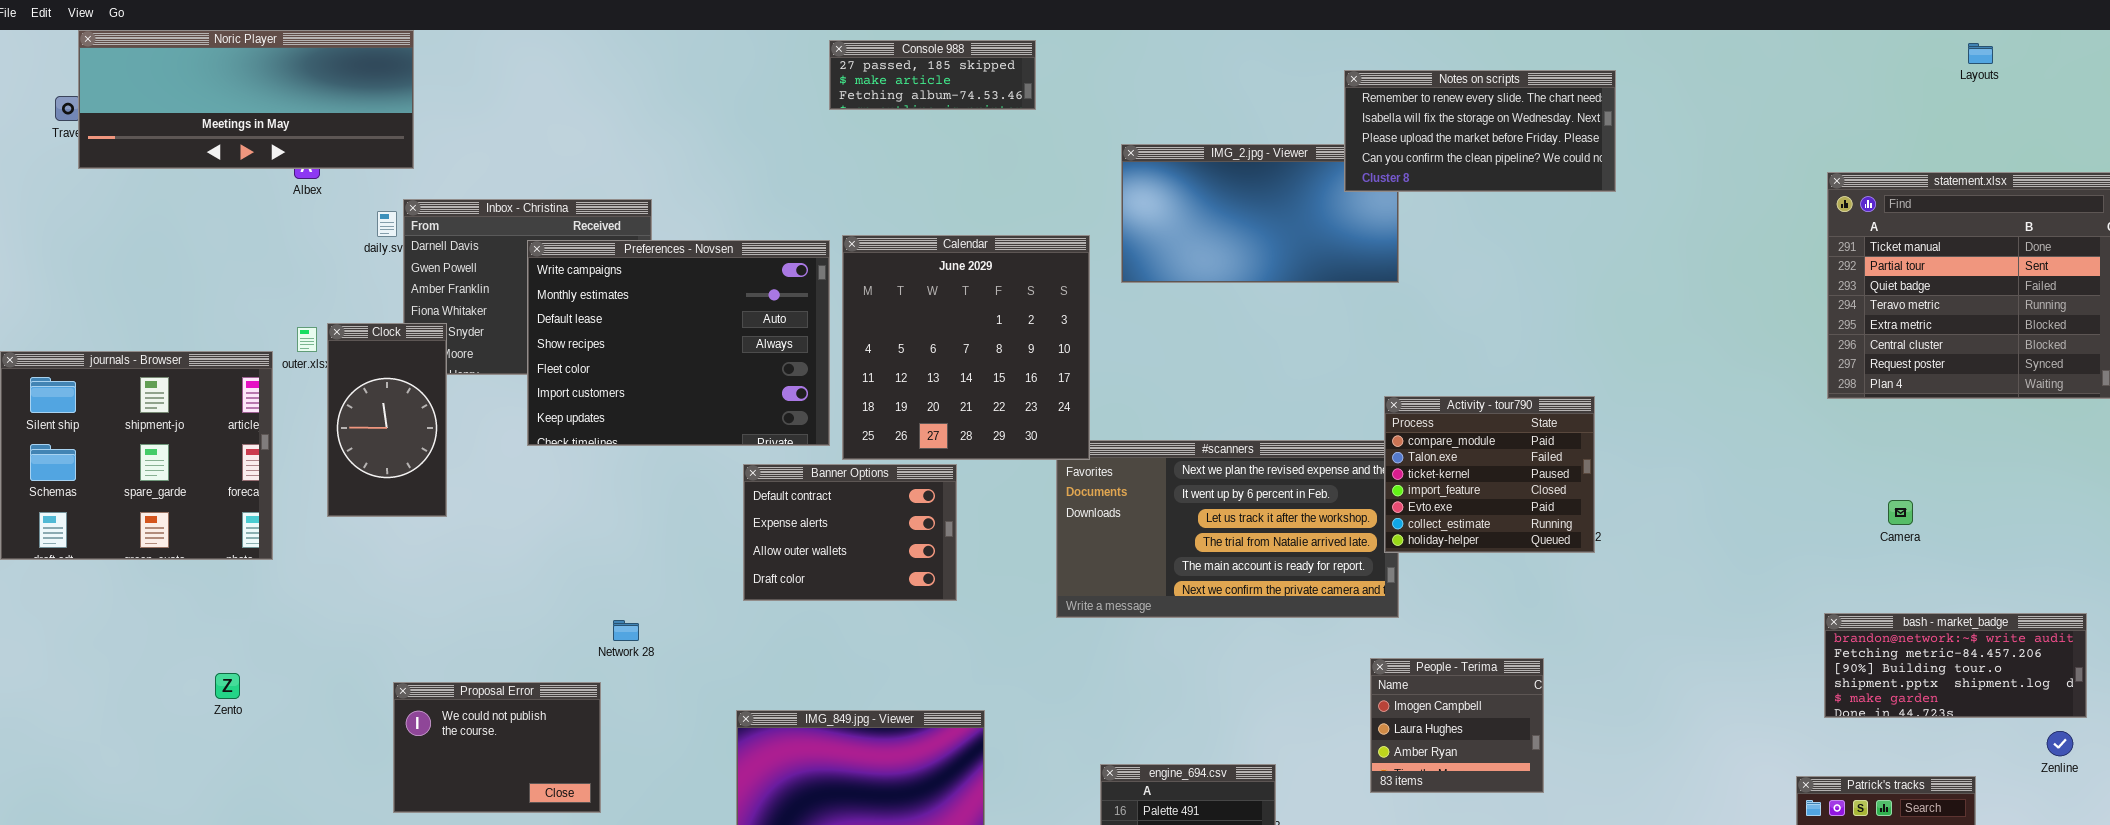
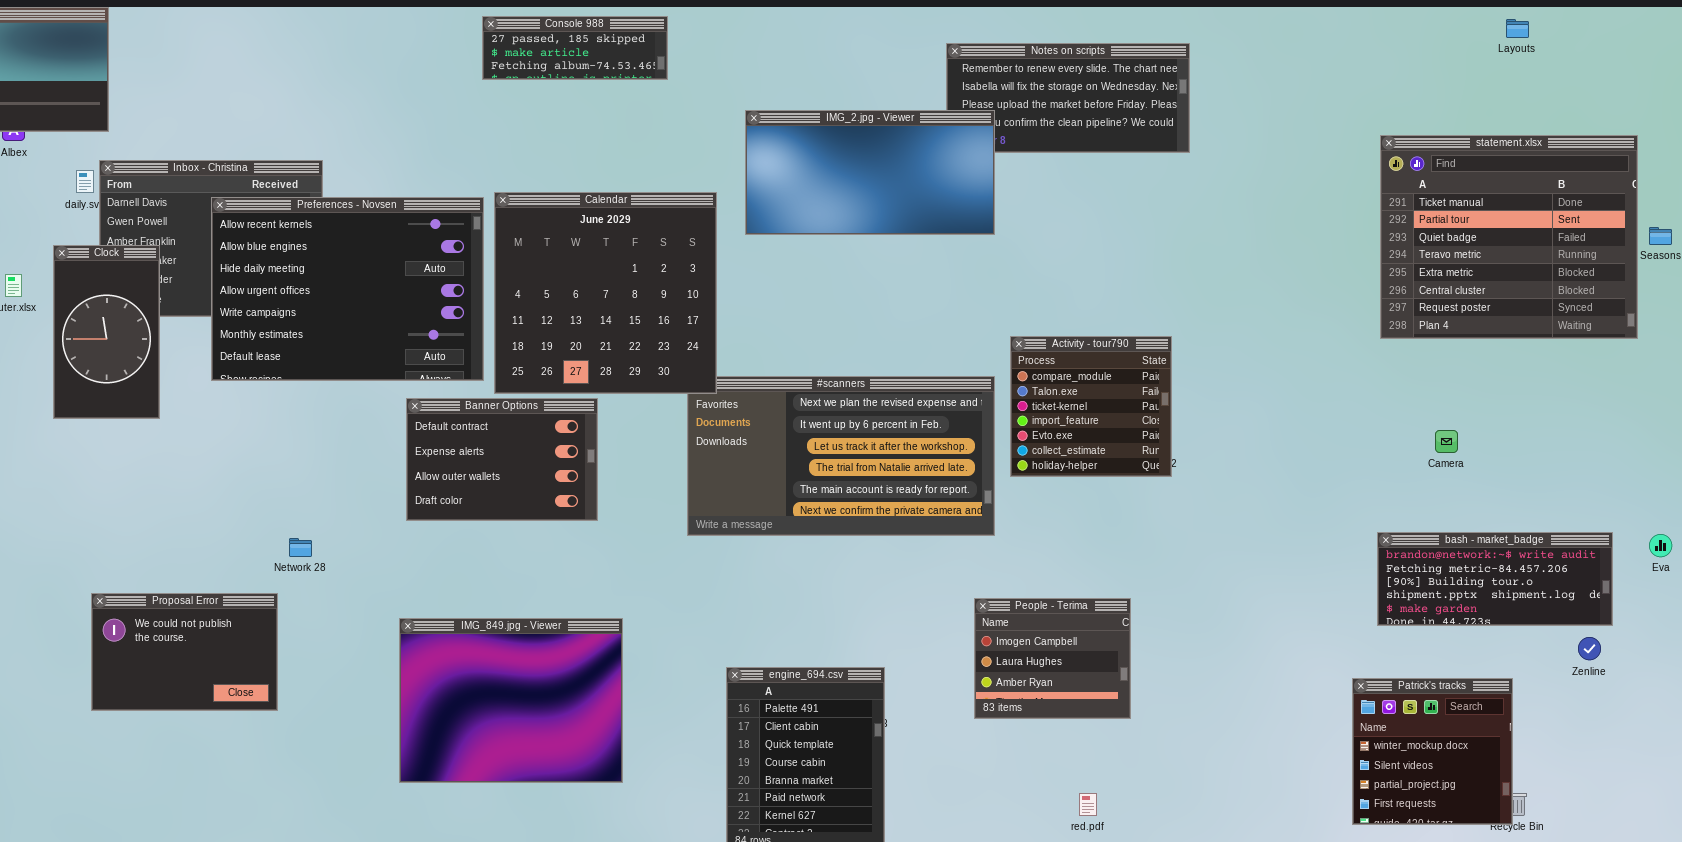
IMG_2.jpg - Viewer: [1121,144,1399,283] -> [745,110,995,235], raised
Preferences - Novsen: [527,240,830,446] -> [211,197,484,381], scrolled up 4 rows
Clock: [327,323,447,517] -> [53,245,160,419], moved
Activity - tour790: [1384,396,1595,553] -> [1010,336,1172,477], resized
People - Terima: [1370,658,1544,793] -> [974,598,1131,719], moved

